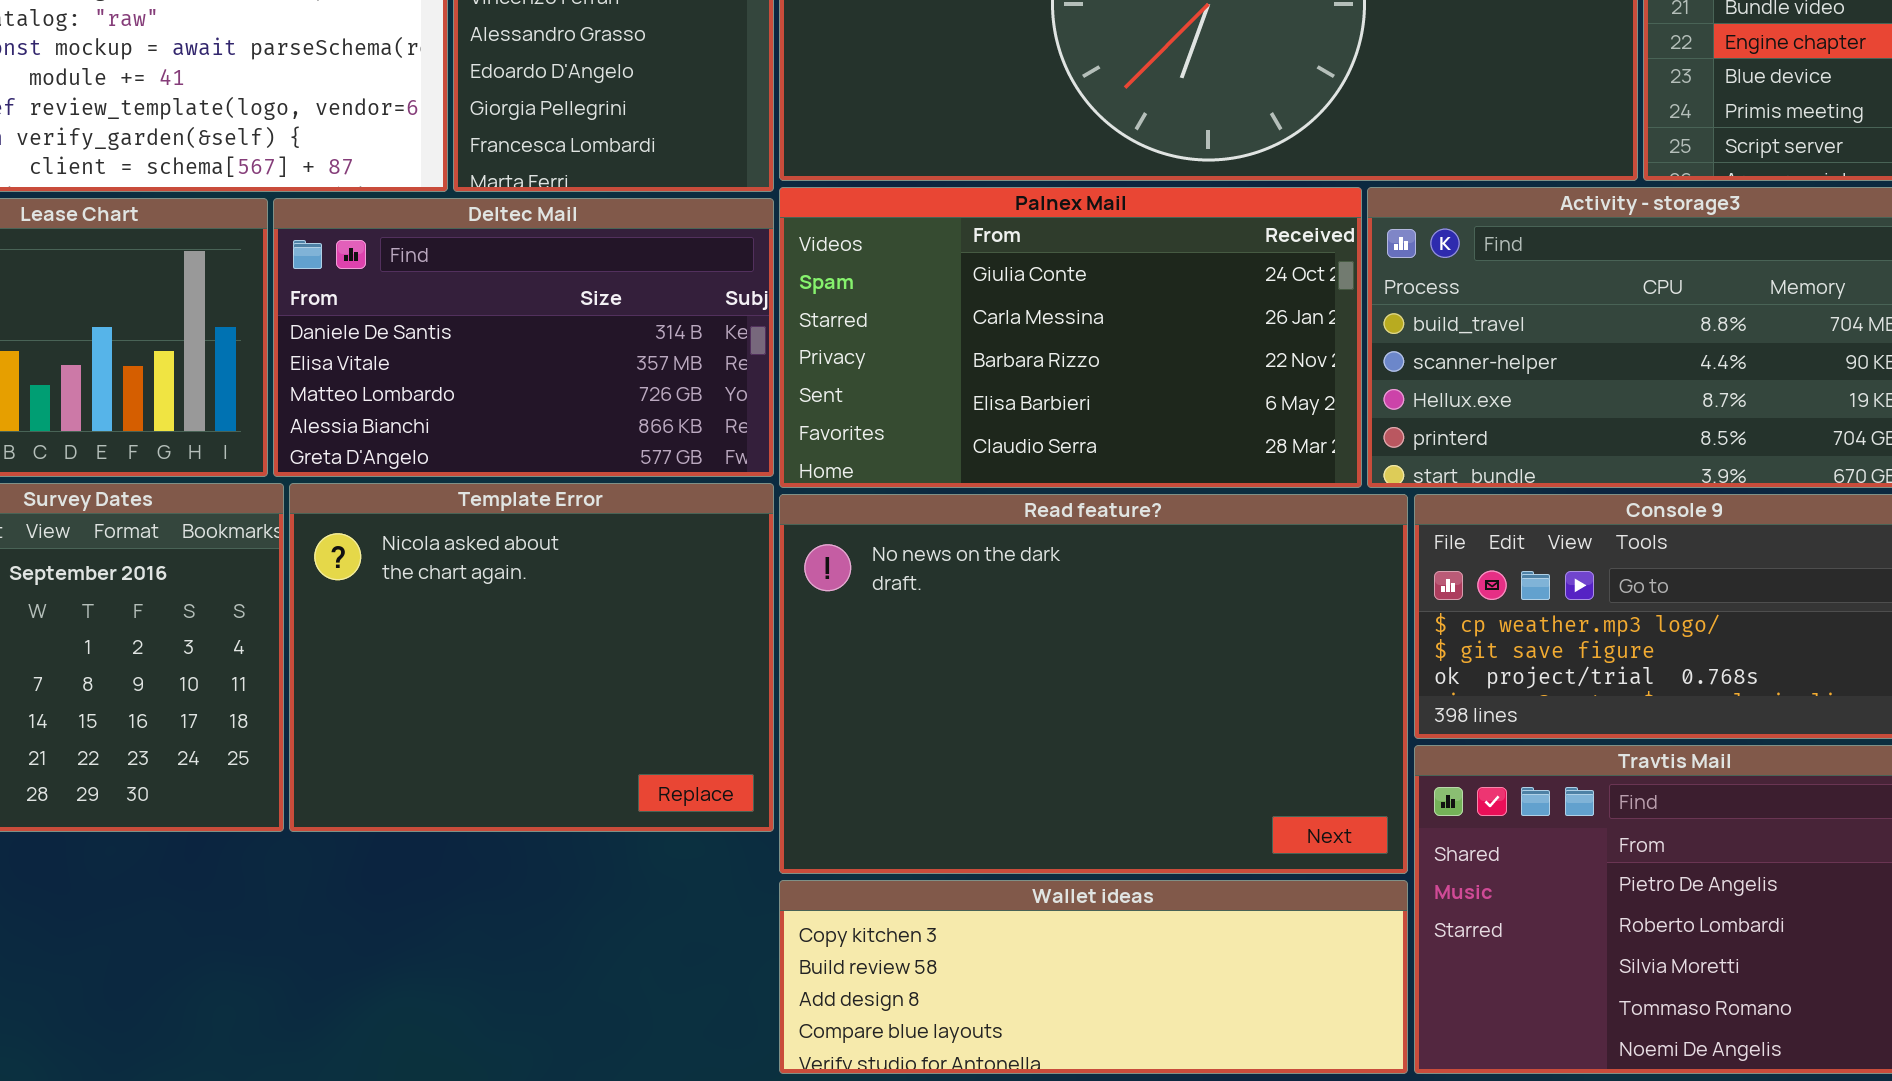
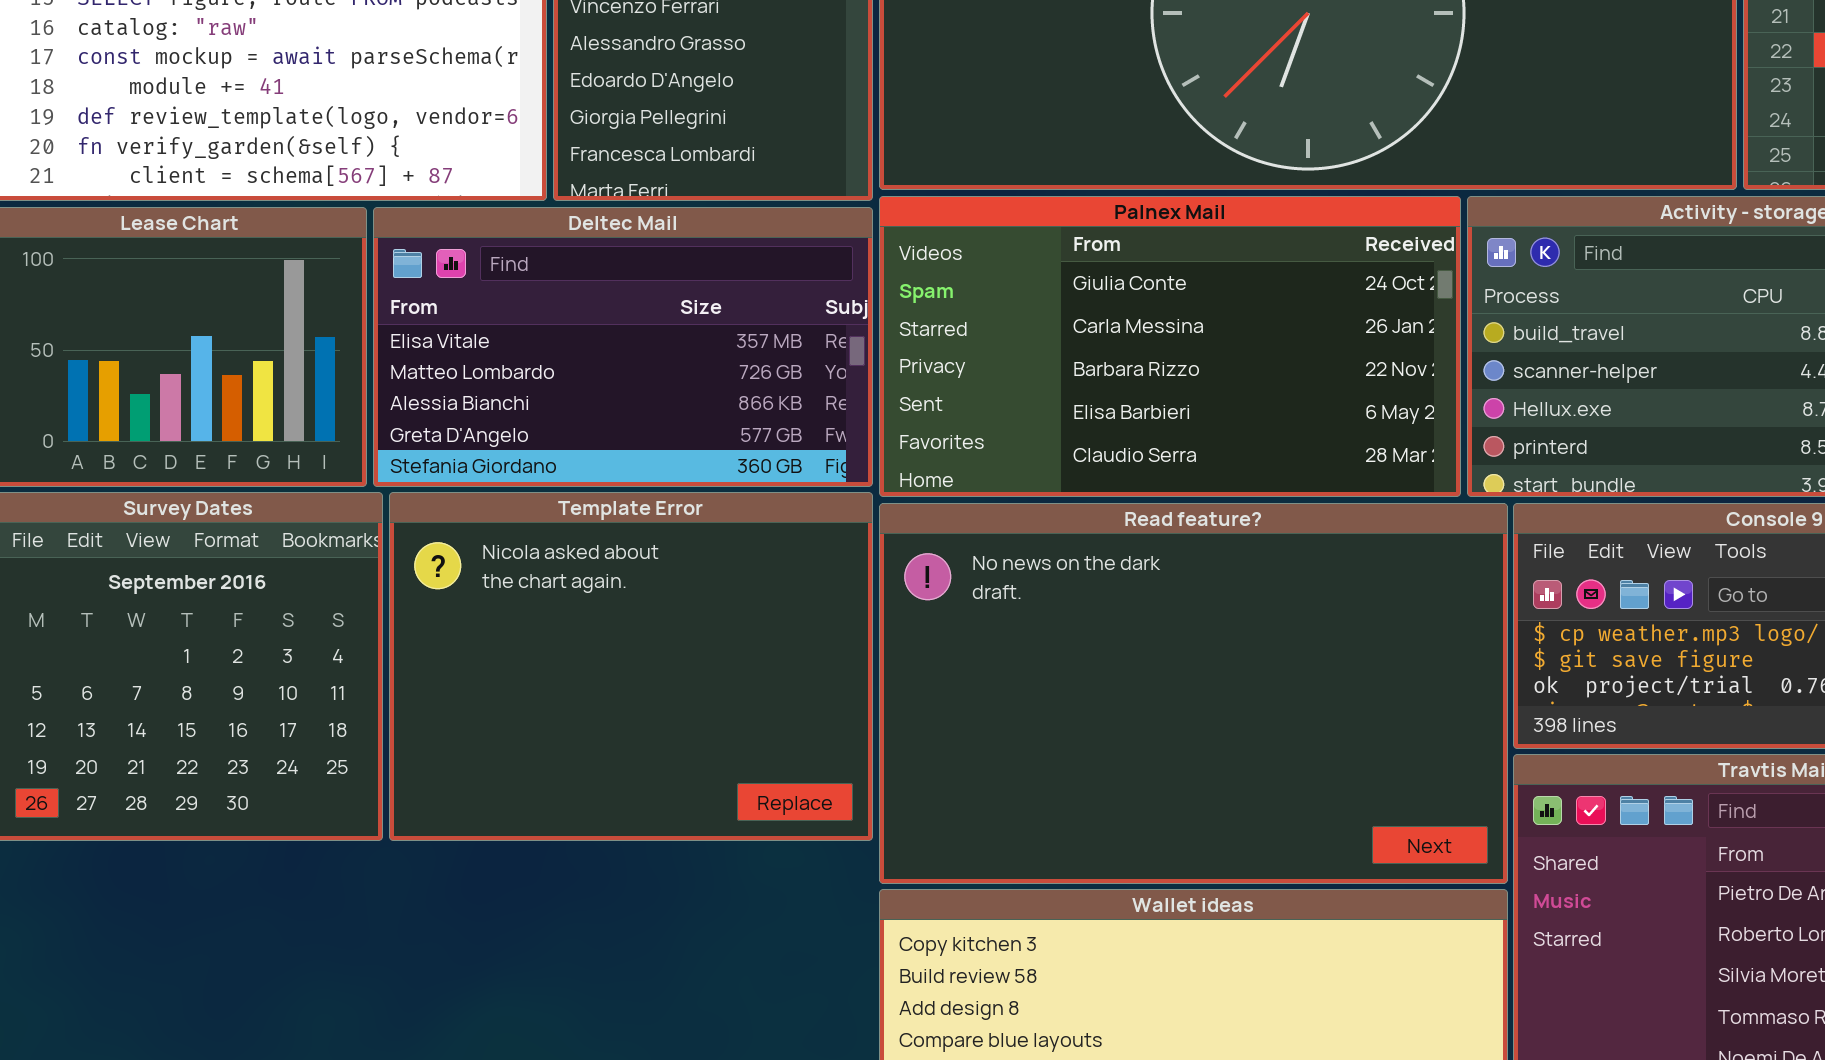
Deltec Mail: [273,198,774,477] -> [373,207,873,487], scrolled down 1 row

